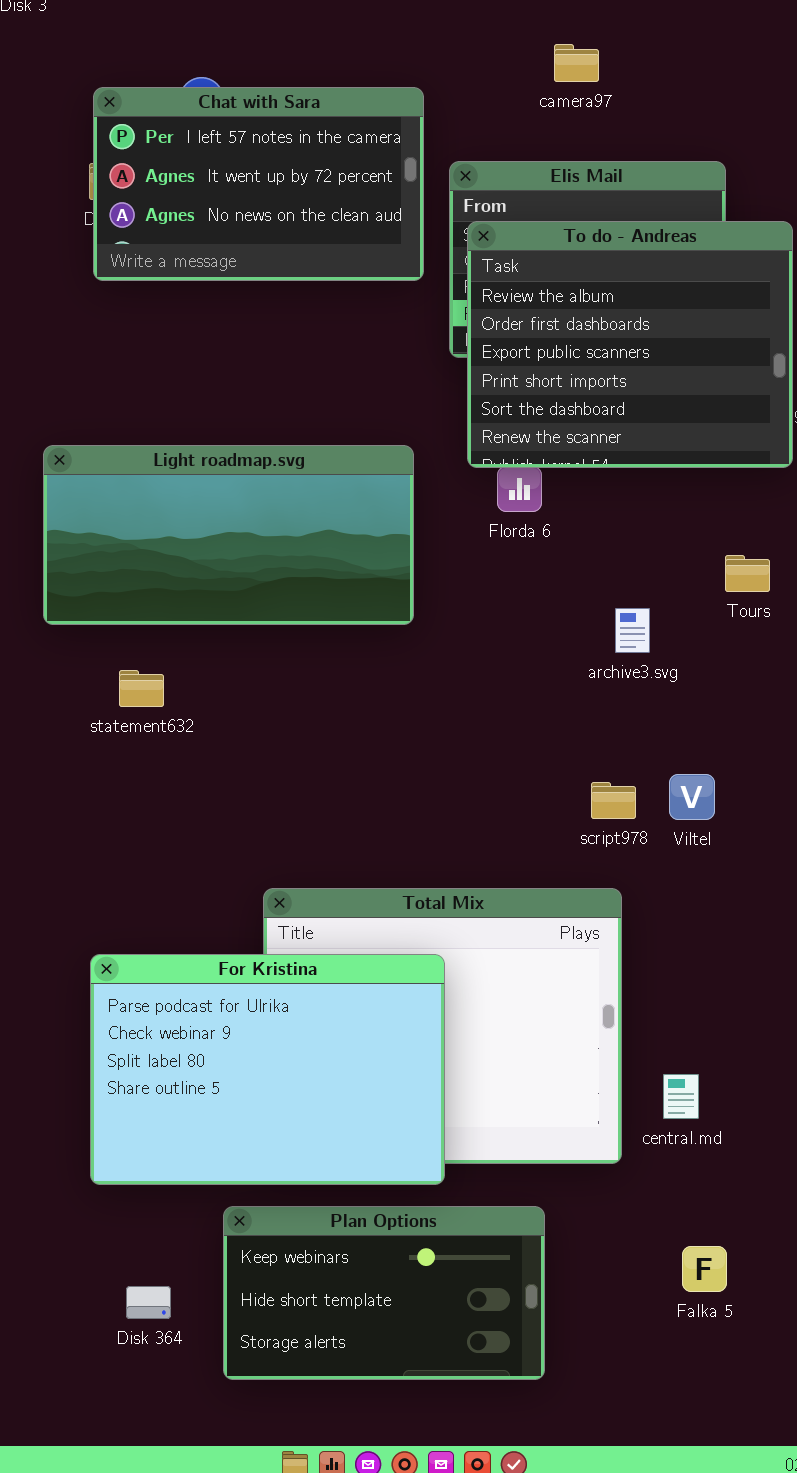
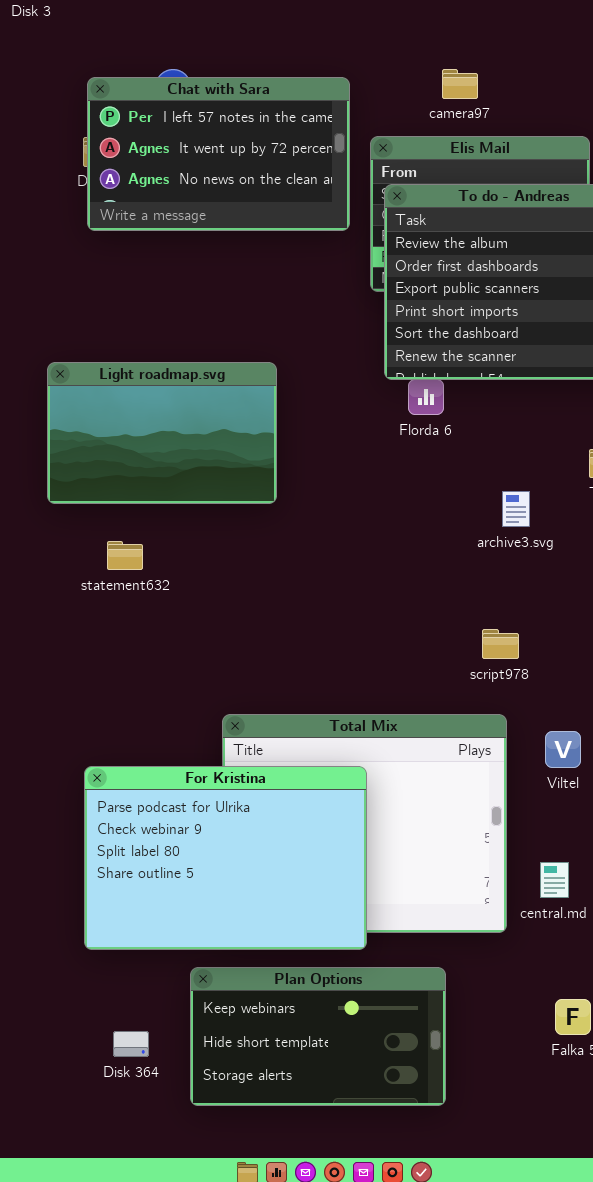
camera97: [554,44,599,82] -> [442,69,478,99], moved
Light roadmap.svg: [43,445,414,625] -> [47,362,277,504], resized
Viltel: [669,774,715,820] -> [545,731,581,768], moved

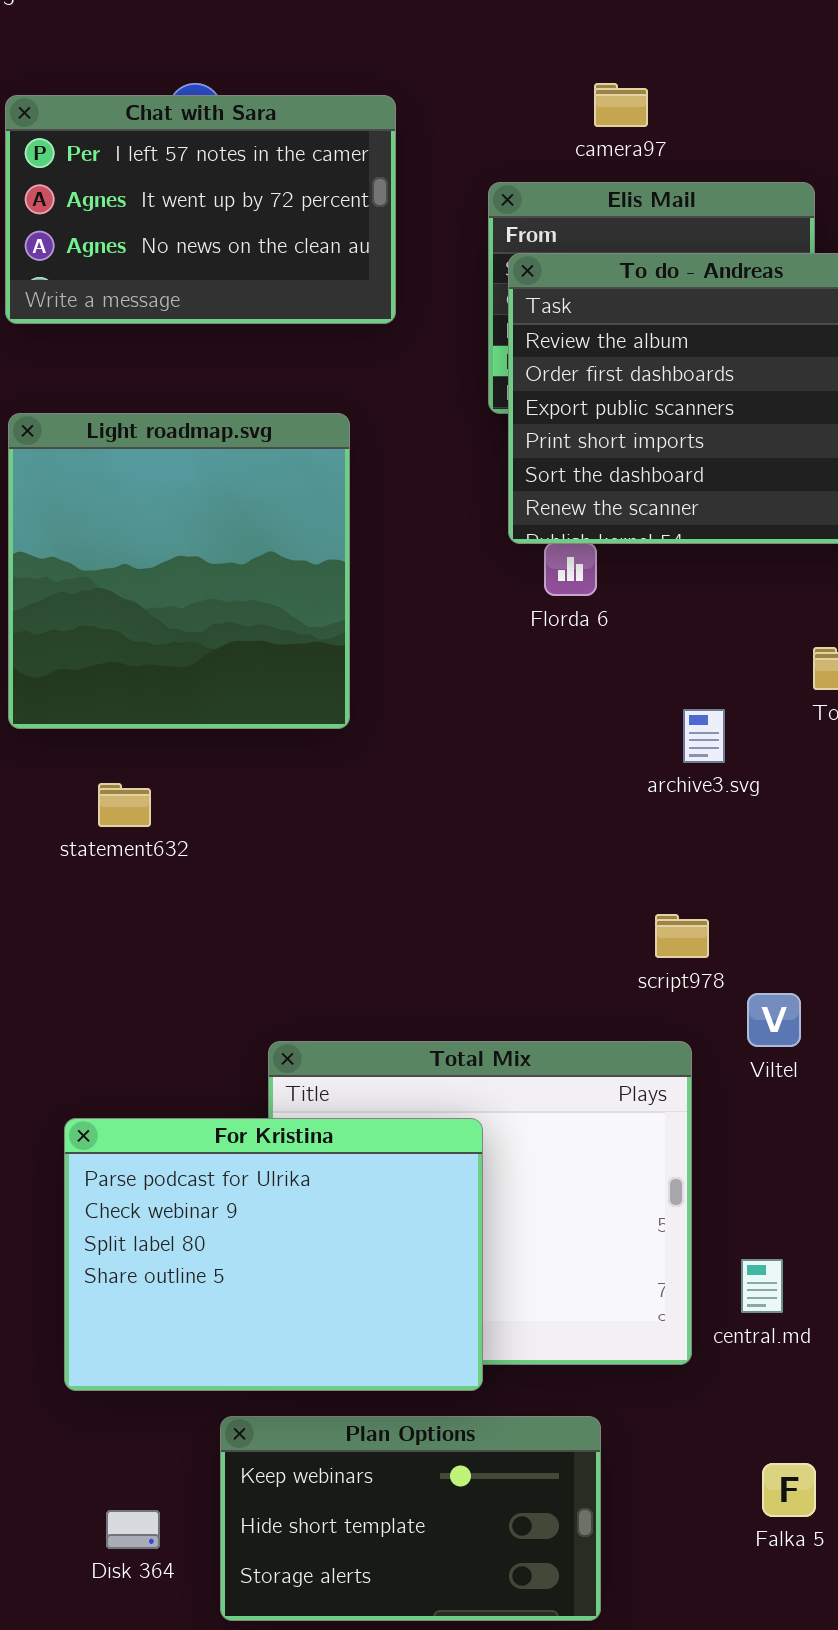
Chat with Sara: [87,77,350,231] -> [5,95,396,324], moved
Light roadmap.svg: [47,362,277,504] -> [8,413,350,729], resized
Viltel: [545,731,581,768] -> [747,993,801,1047], moved

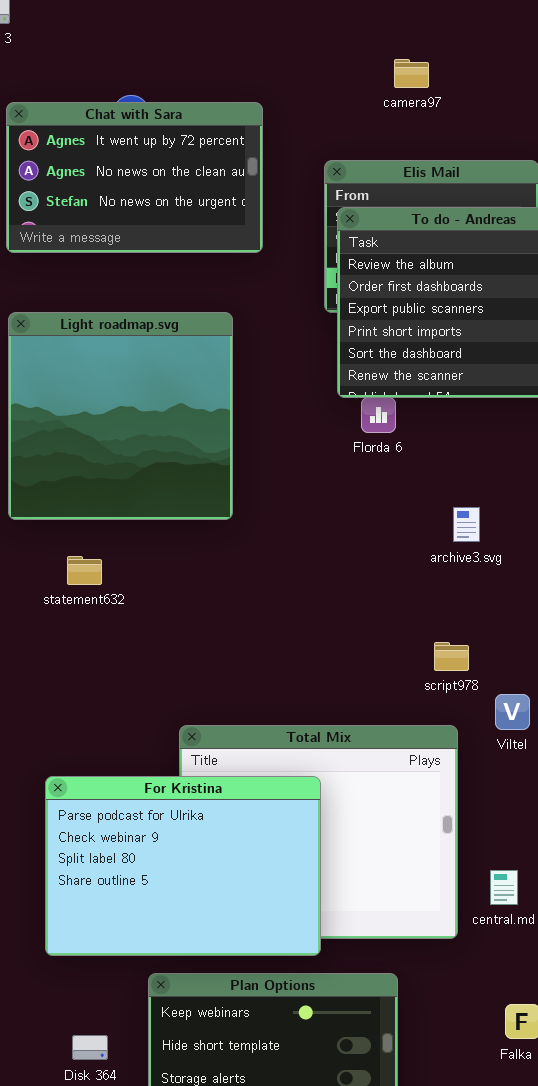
camera97: [594,83,648,127] -> [394,59,429,88], moved
Chat with Sara: [5,95,396,324] -> [6,102,263,253], scrolled down 1 row

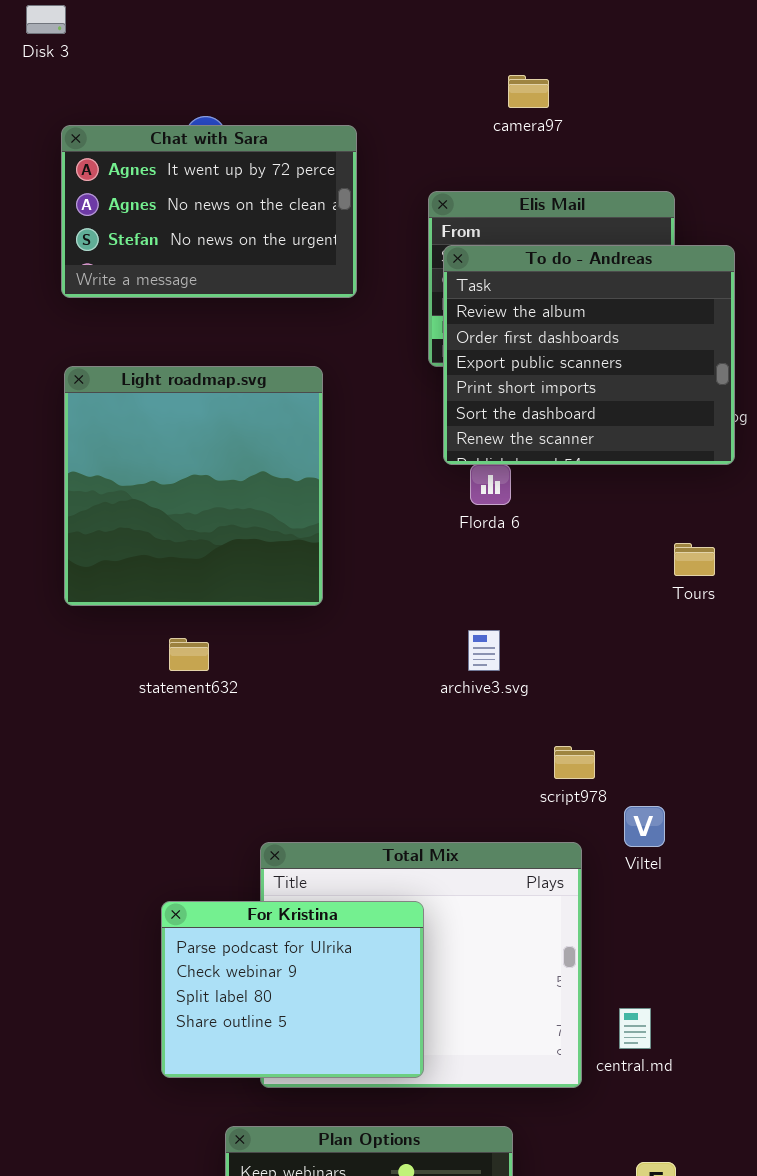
archive3.svg: [453,507,480,542] -> [468,630,500,671], moved
statement632: [67,556,102,585] -> [169,638,209,671], moved
For Kristina: [45,776,321,956] -> [161,901,424,1078], resized

